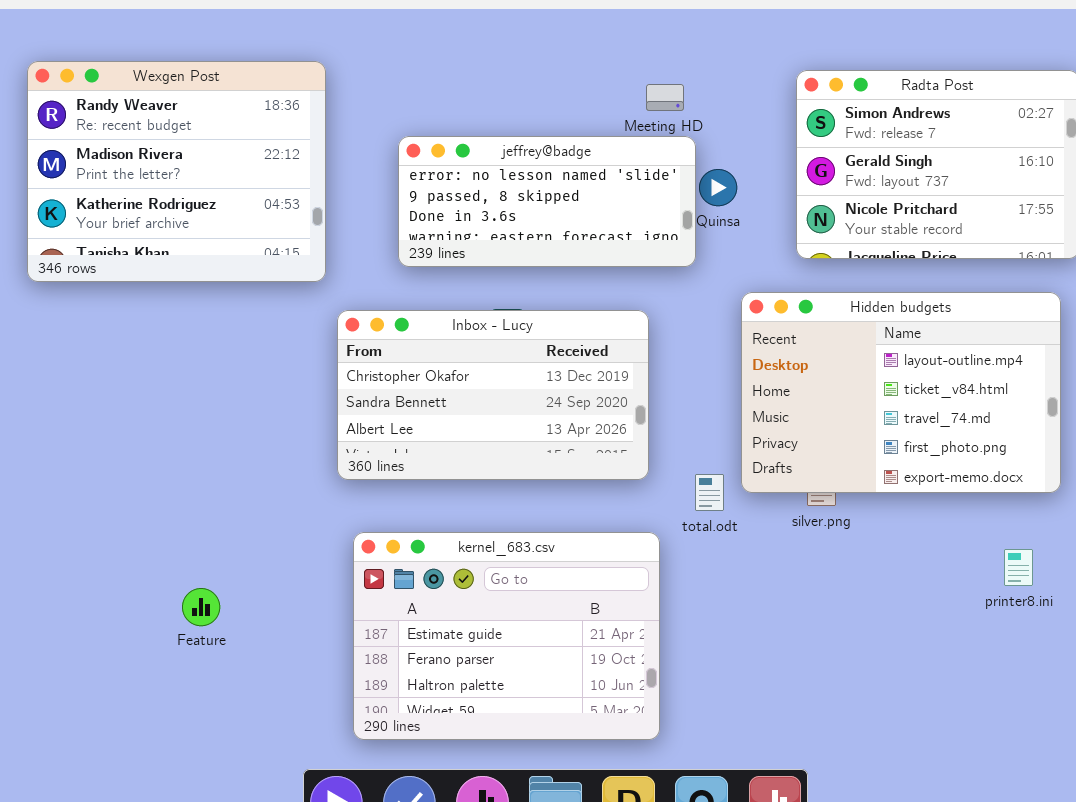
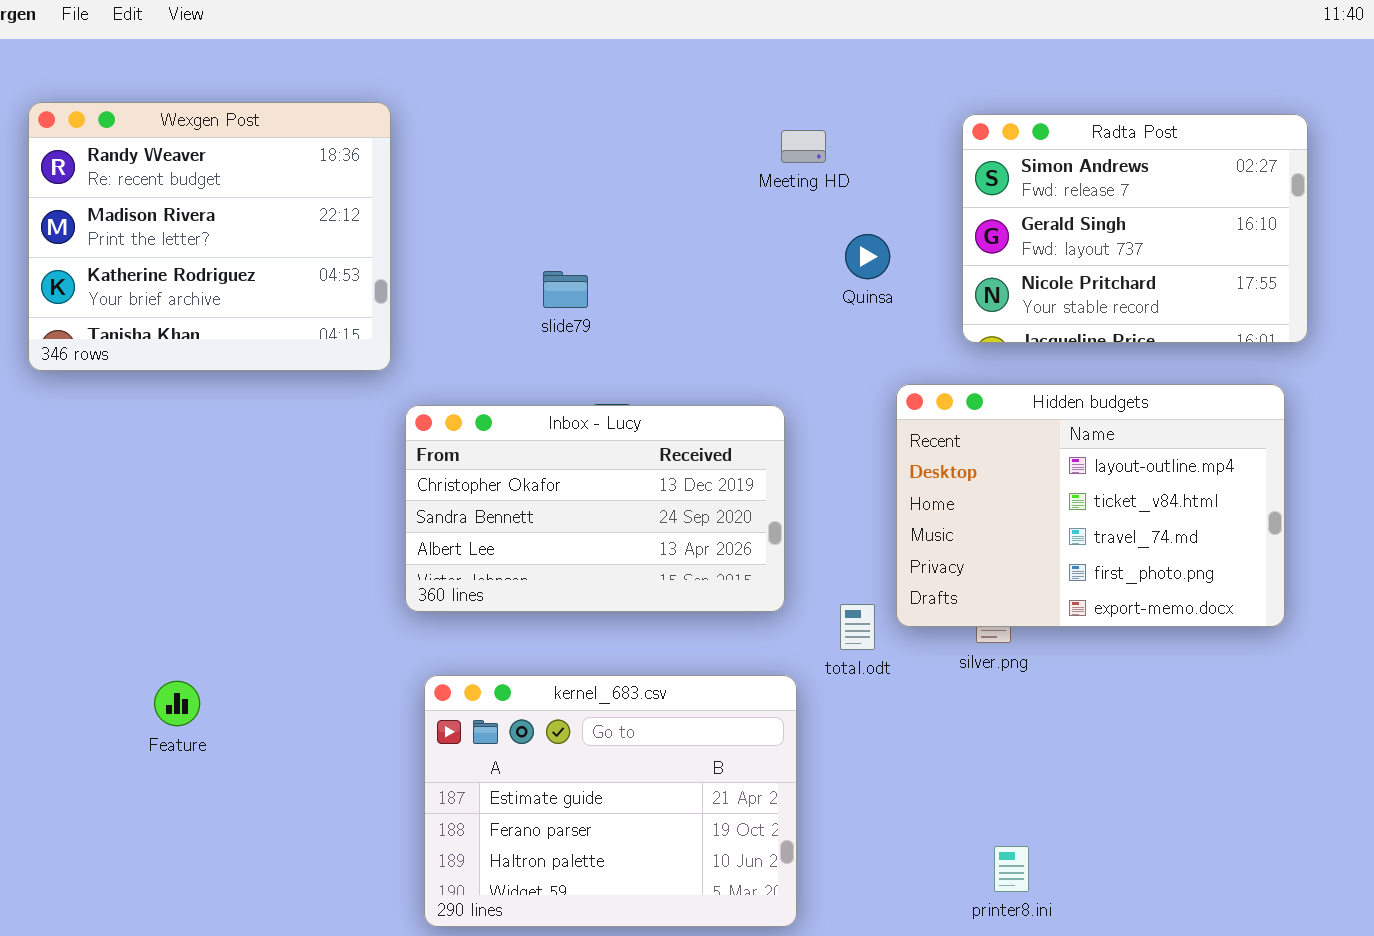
jeffrey@badge: [398,136,696,267] -> none, closed
printer8.ini: [1004,549,1033,586] -> [994,846,1029,892], moved
Feature: [182,588,220,626] -> [154,681,200,726], moved

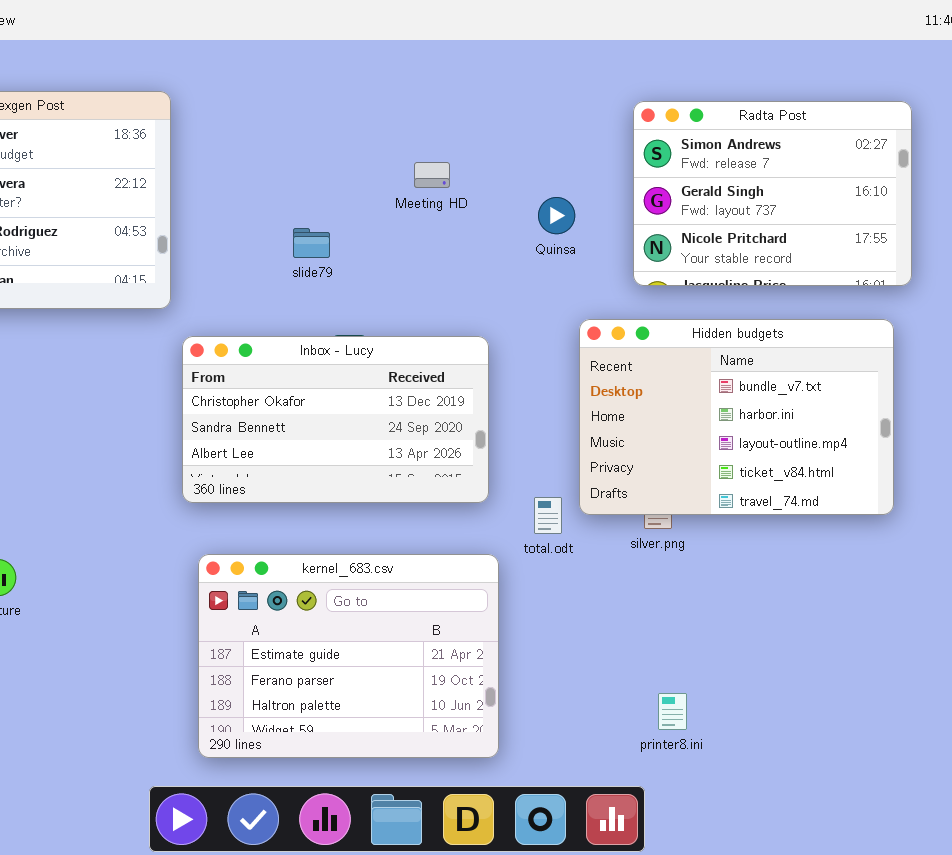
Meeting HD: [781,130,826,163] -> [414,162,450,188], moved
Hidden budgets: [896,384,1285,627] -> [579,319,894,515], scrolled up 2 rows

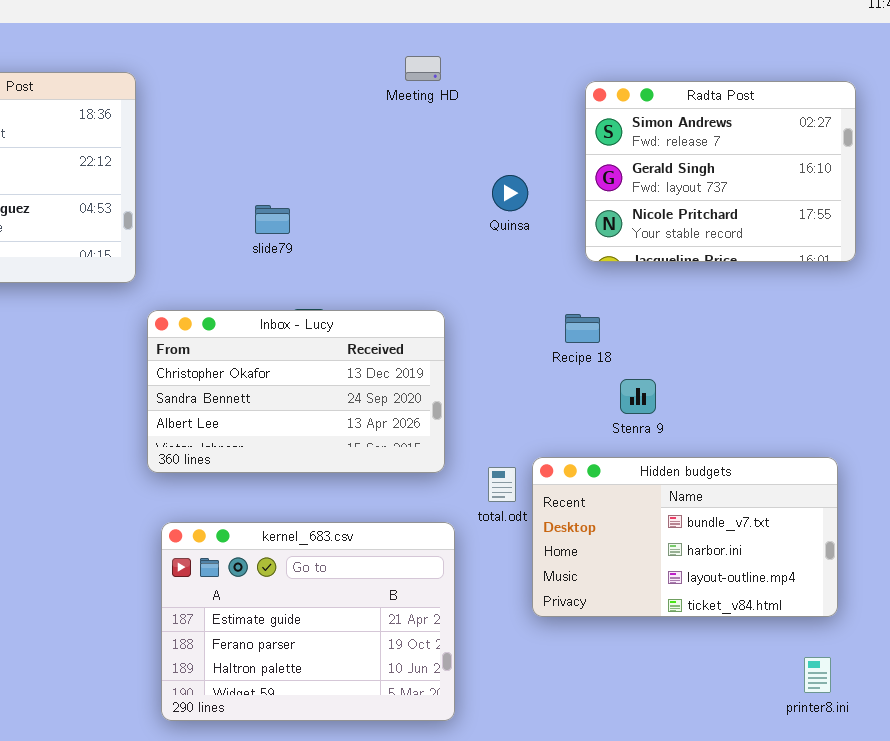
Meeting HD: [414,162,450,188] -> [405,56,441,81], moved
Hidden budgets: [579,319,894,515] -> [532,457,838,617], moved, resized
printer8.ini: [658,693,687,730] -> [804,657,831,693], moved

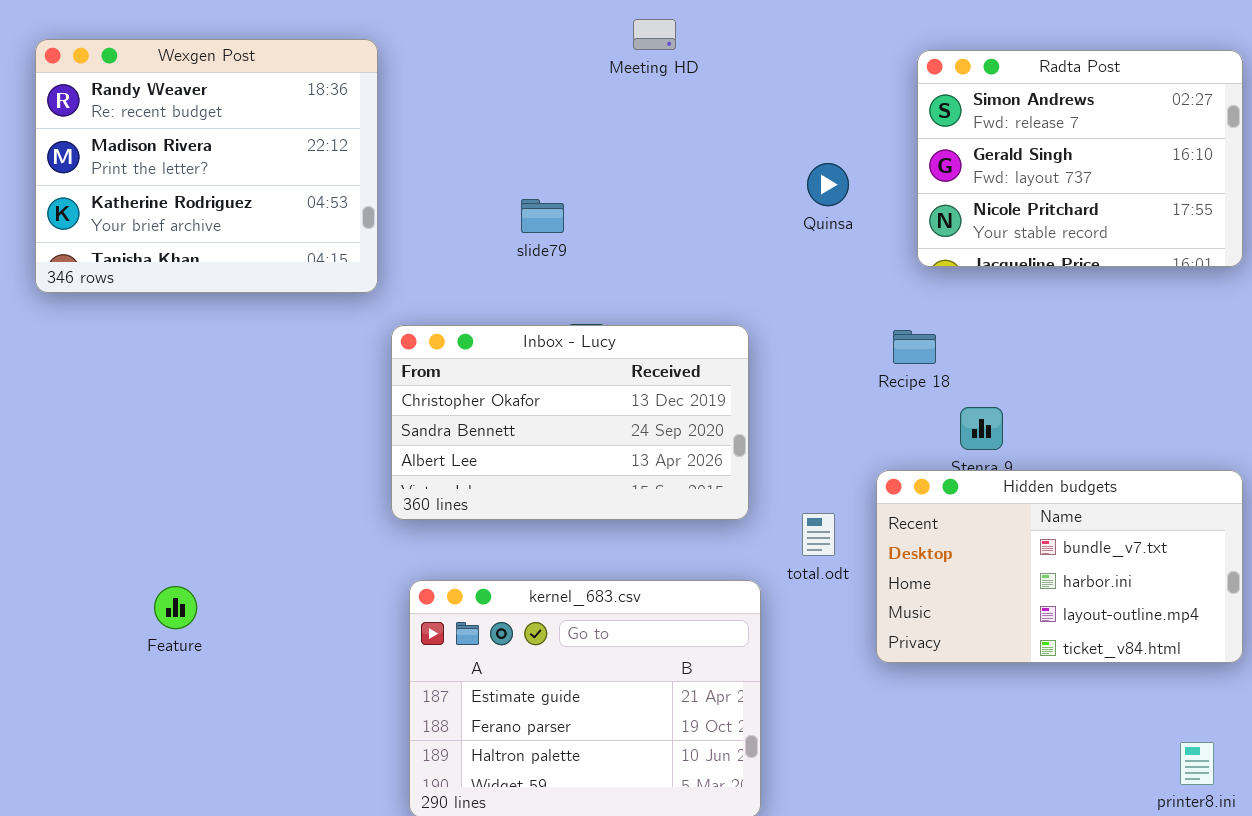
Meeting HD: [405,56,441,81] -> [633,19,676,50], moved
Hidden budgets: [532,457,838,617] -> [876,470,1243,663], moved

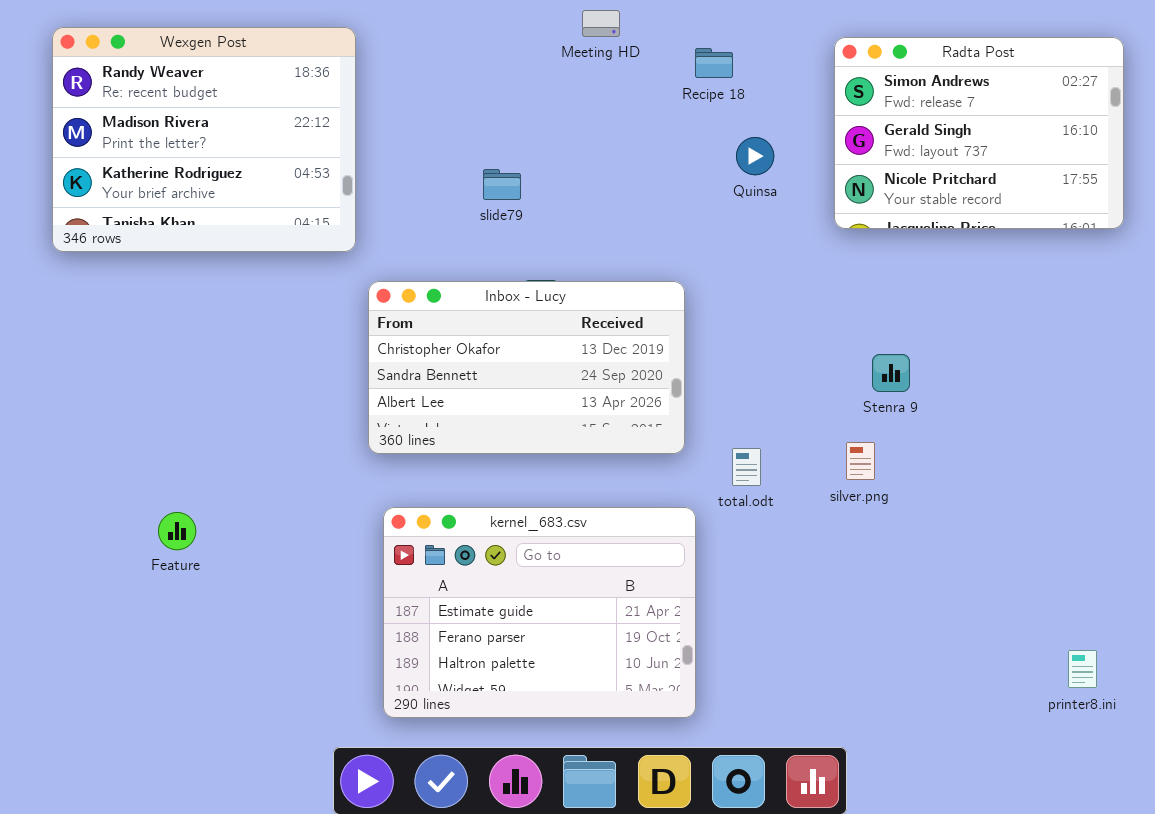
Recipe 18: [893,330,936,364] -> [695,48,733,78], moved
Hidden budgets: [876,470,1243,663] -> none, closed

